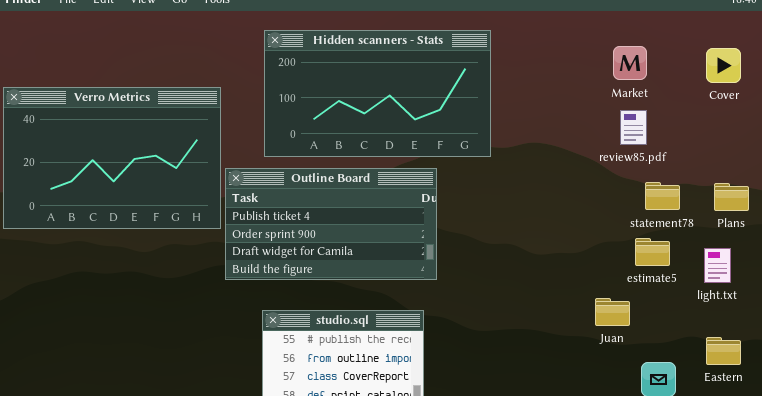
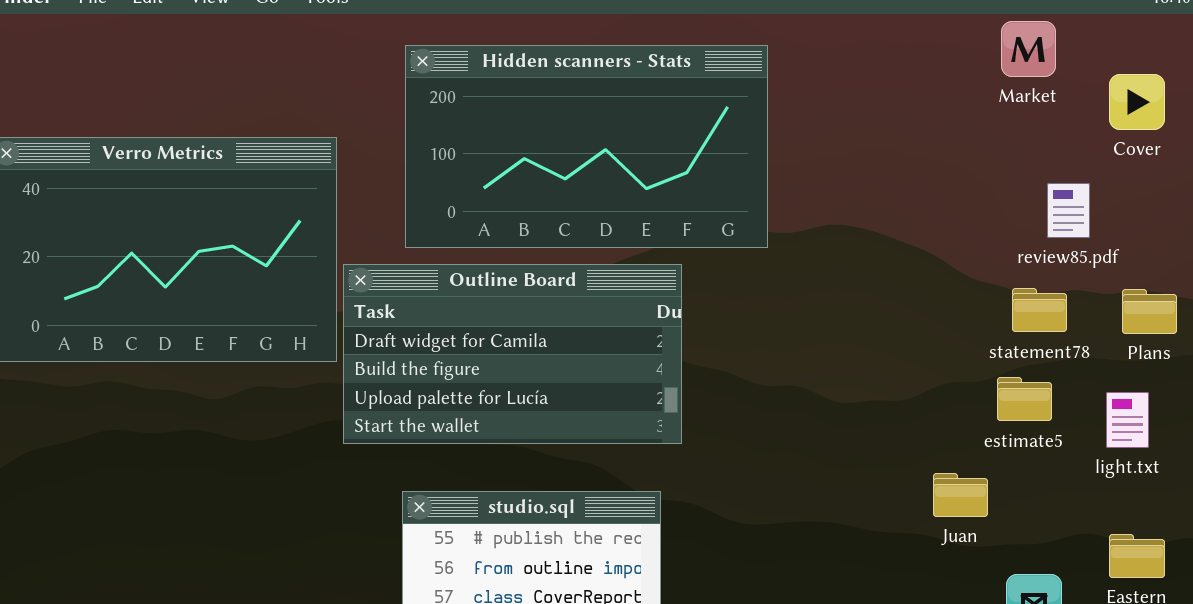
Market: [613,46,647,80] -> [1001,21,1056,77], moved
review85.pdf: [620,110,647,145] -> [1047,183,1090,238], moved
Outline Board: [225,168,437,280] -> [343,264,682,444], scrolled down 2 rows

